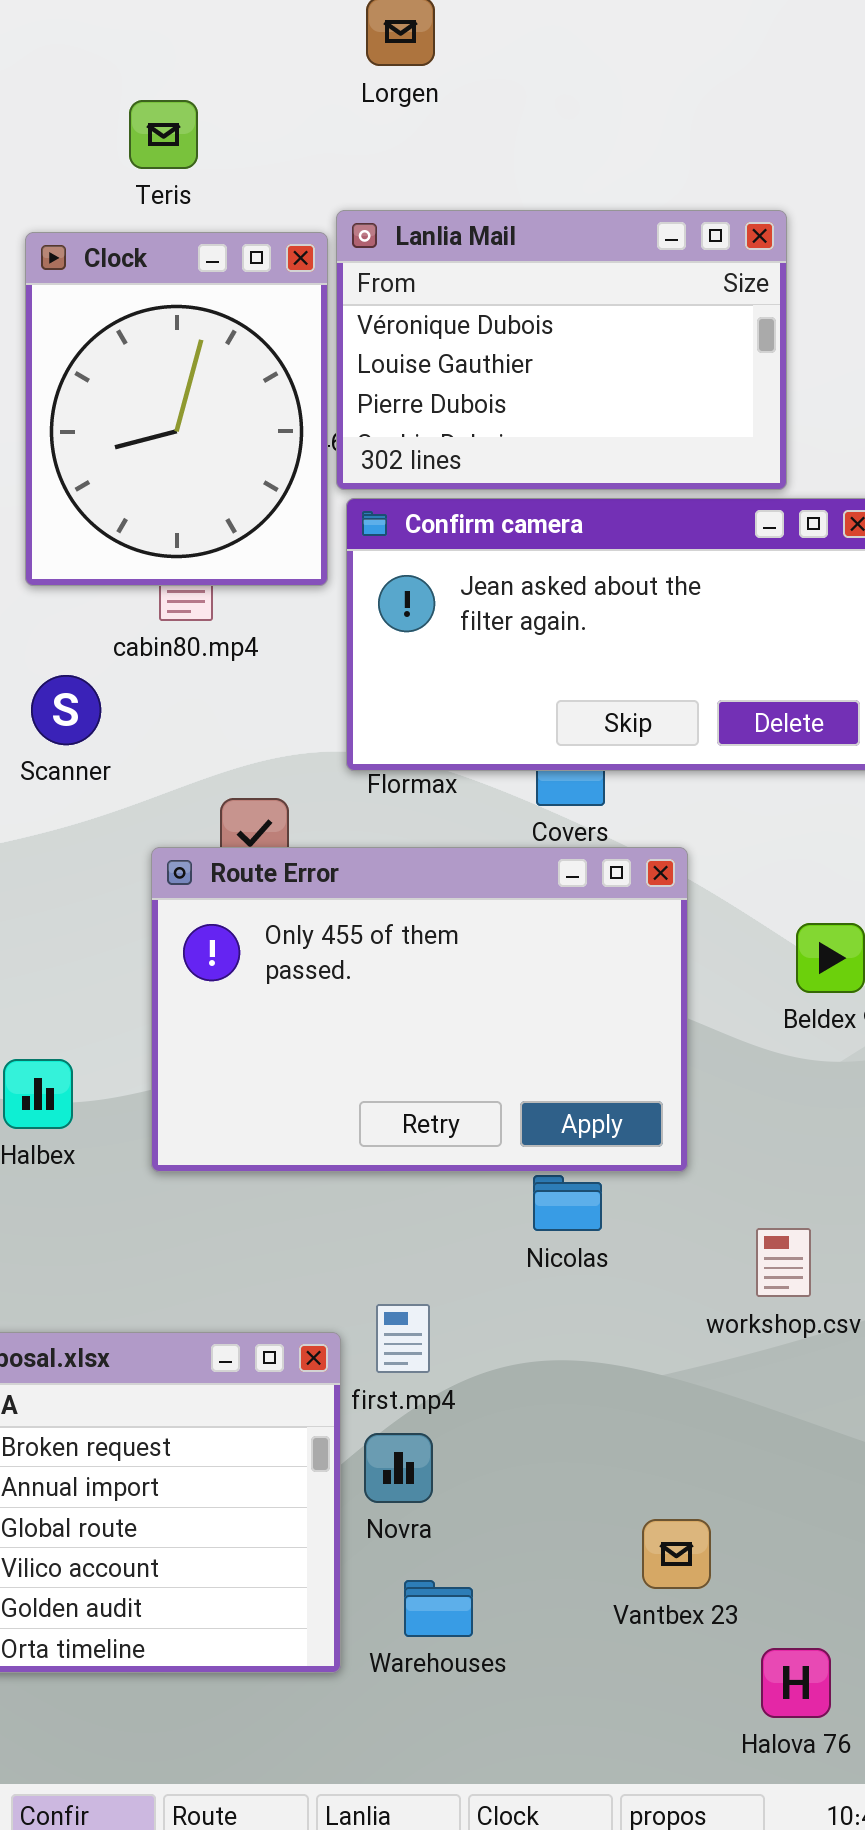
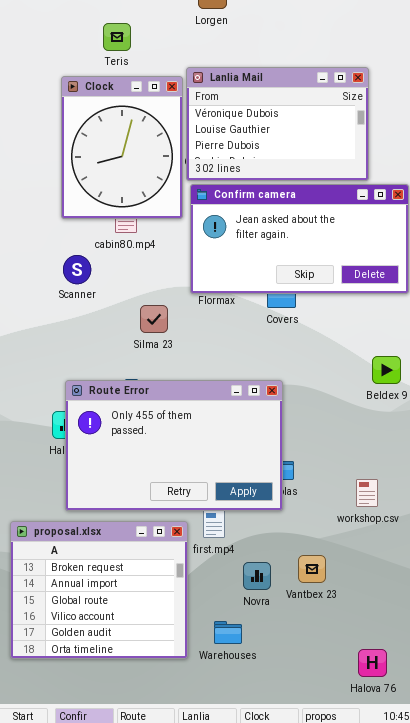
Route Error: [151,847,688,1172] -> [65,380,283,511], moved
Novra: [364,1433,433,1503] -> [243,562,271,590], moved
Vantbex 23: [642,1519,711,1589] -> [298,555,326,583], moved

